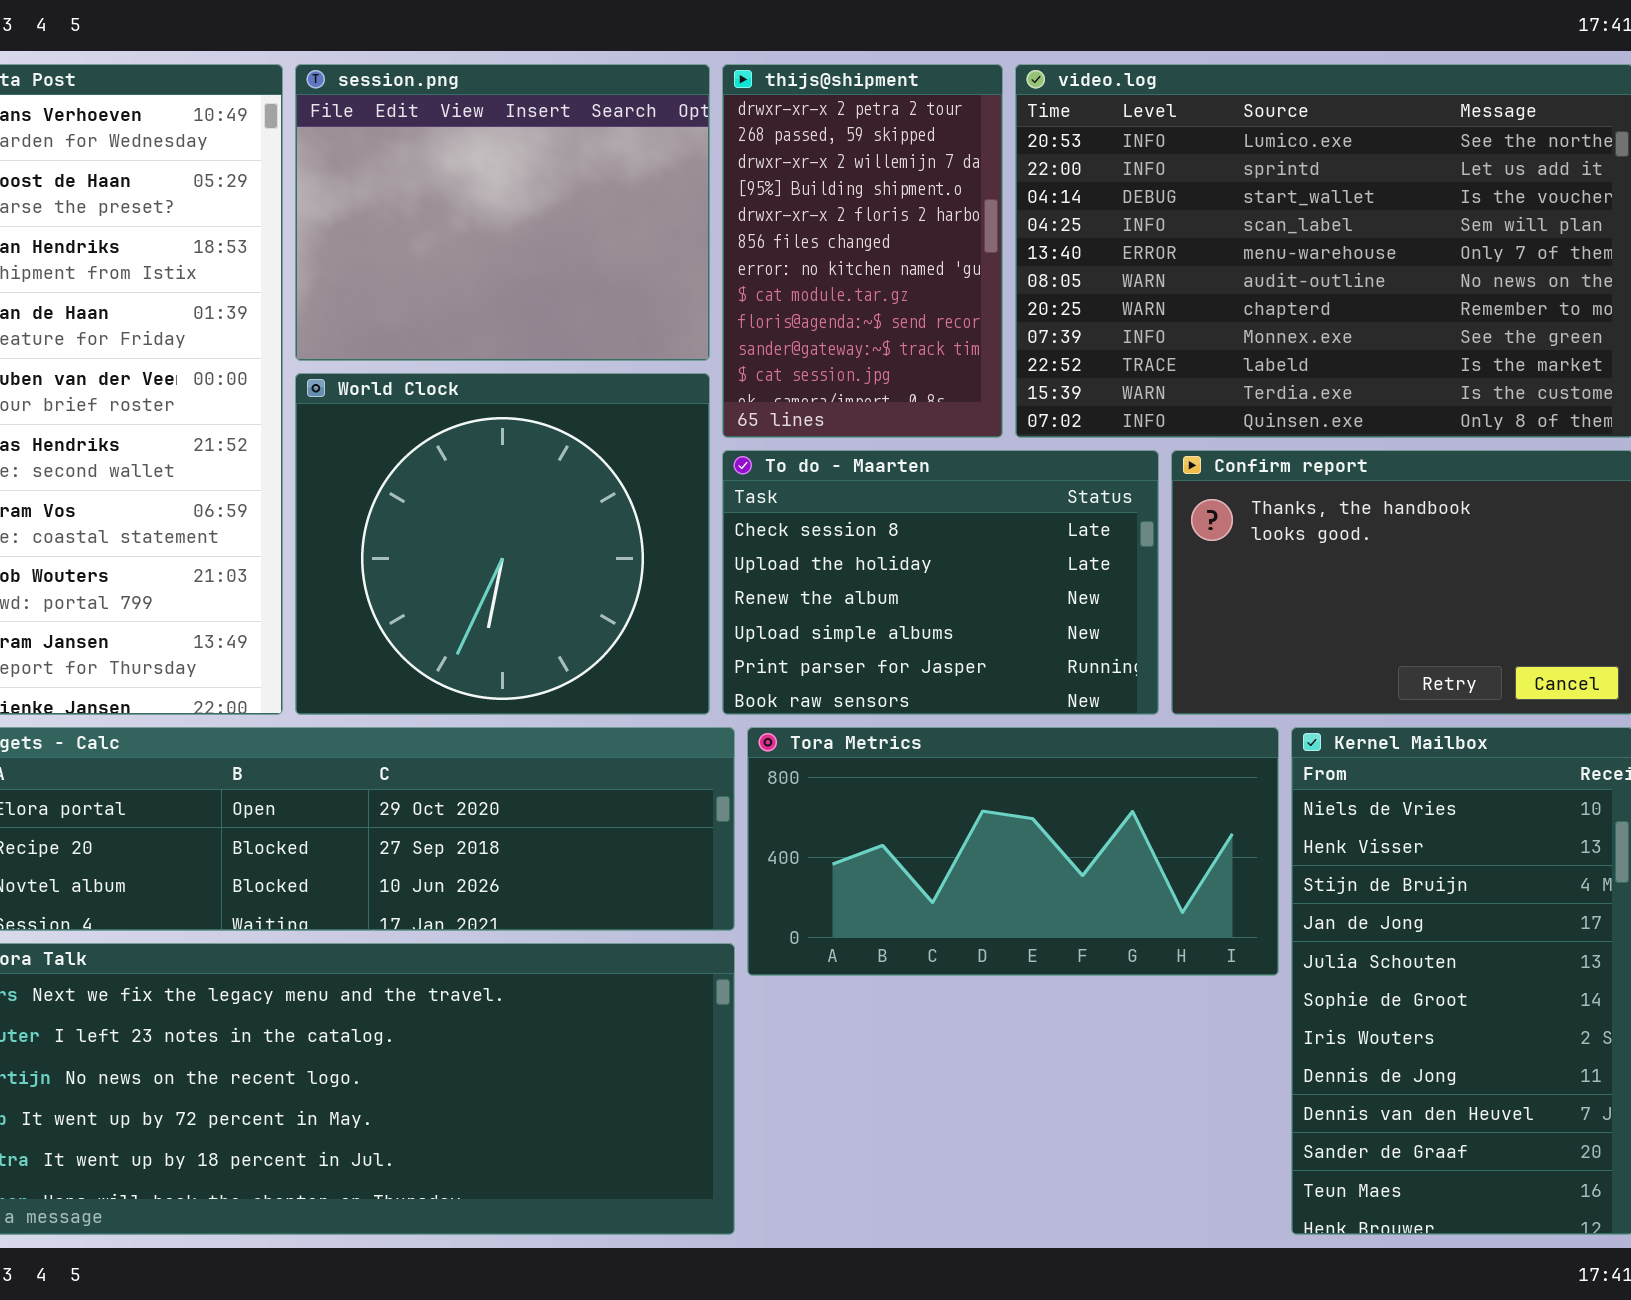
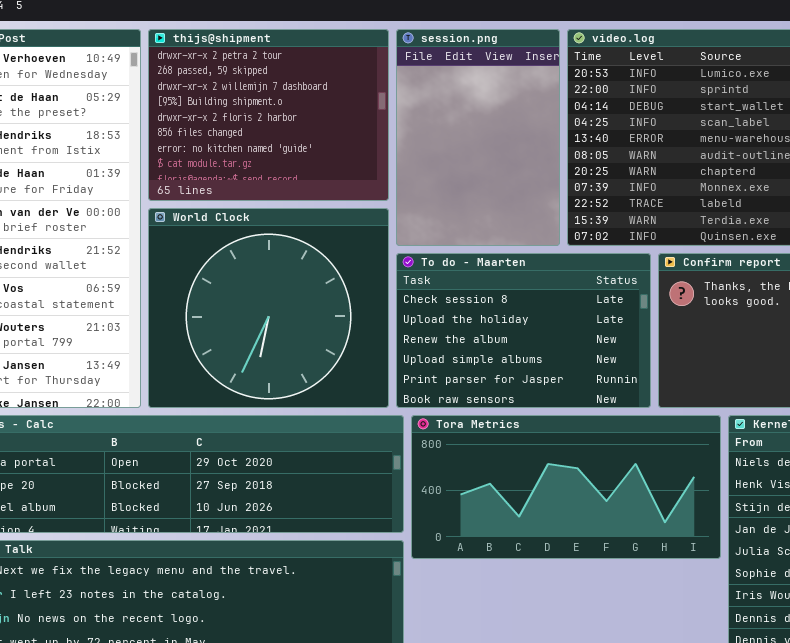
session.png: [295,64,710,361] -> [396,29,560,246], moved, resized
thijs@shipment: [722,64,1003,438] -> [148,29,389,201], moved, resized

